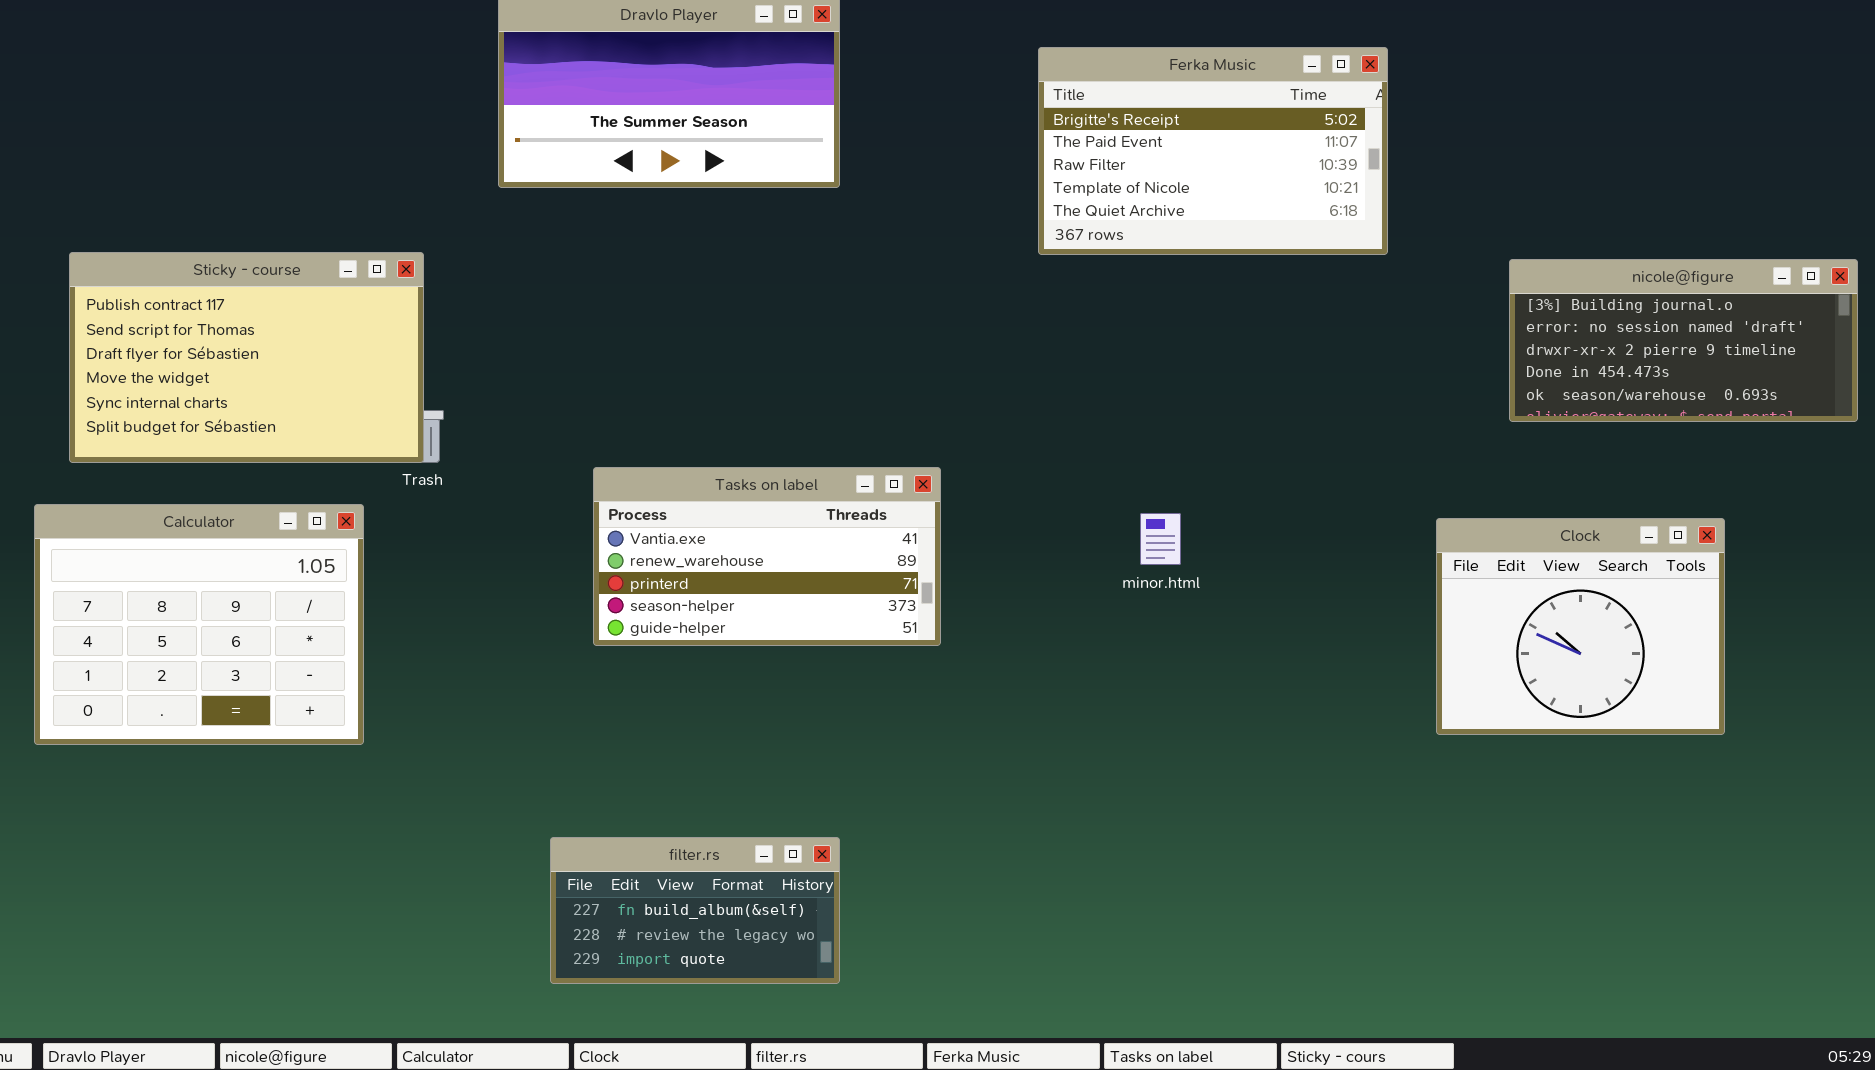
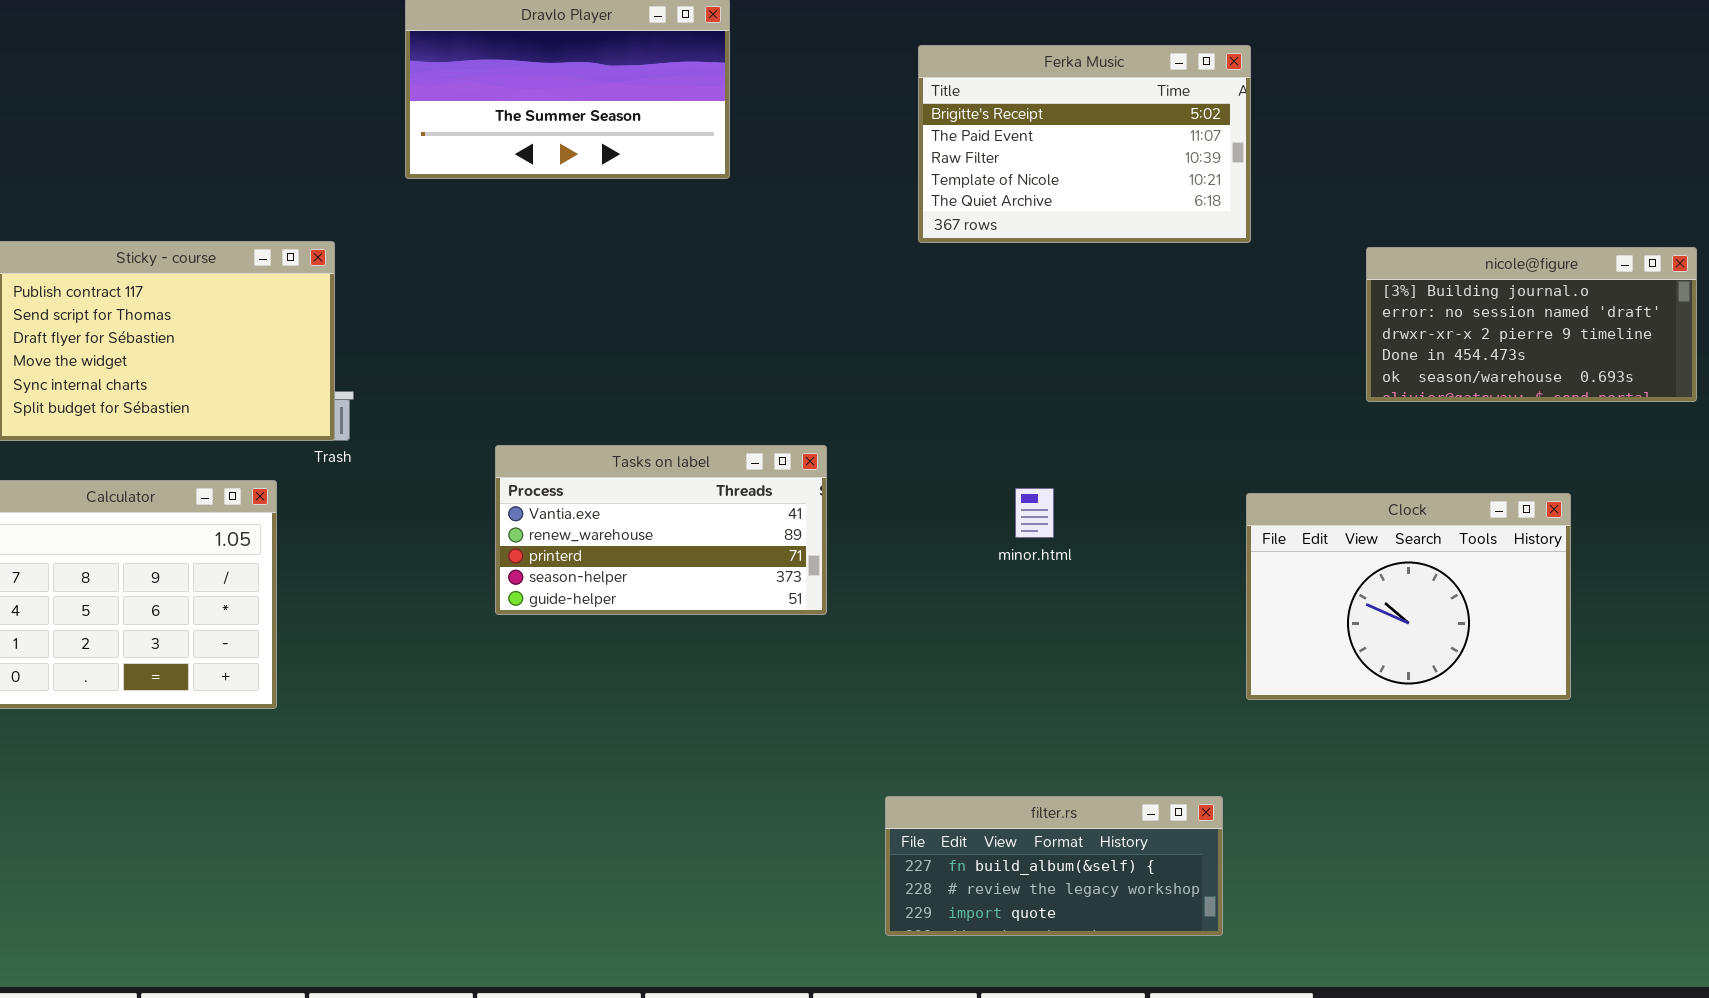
Clock: [1436,518,1725,735] -> [1246,493,1571,700], resized
filter.rs: [550,837,840,984] -> [885,796,1223,936], moved, resized

